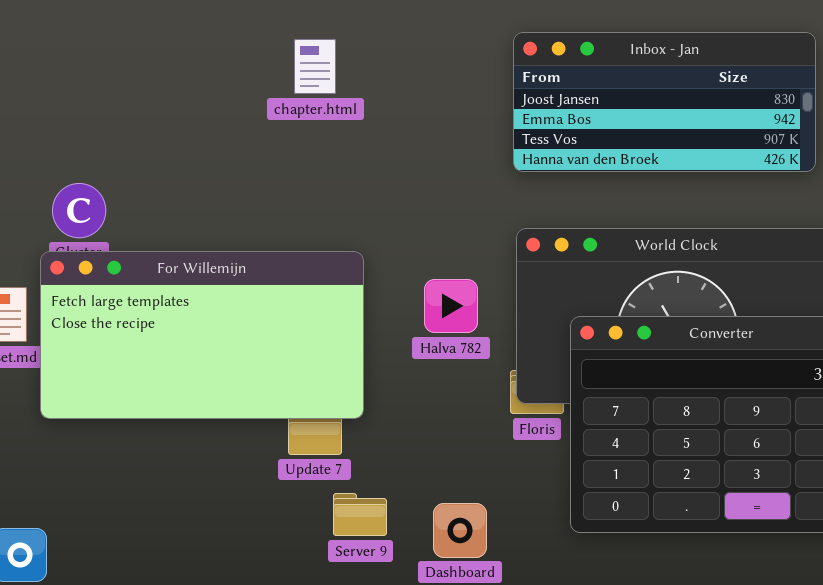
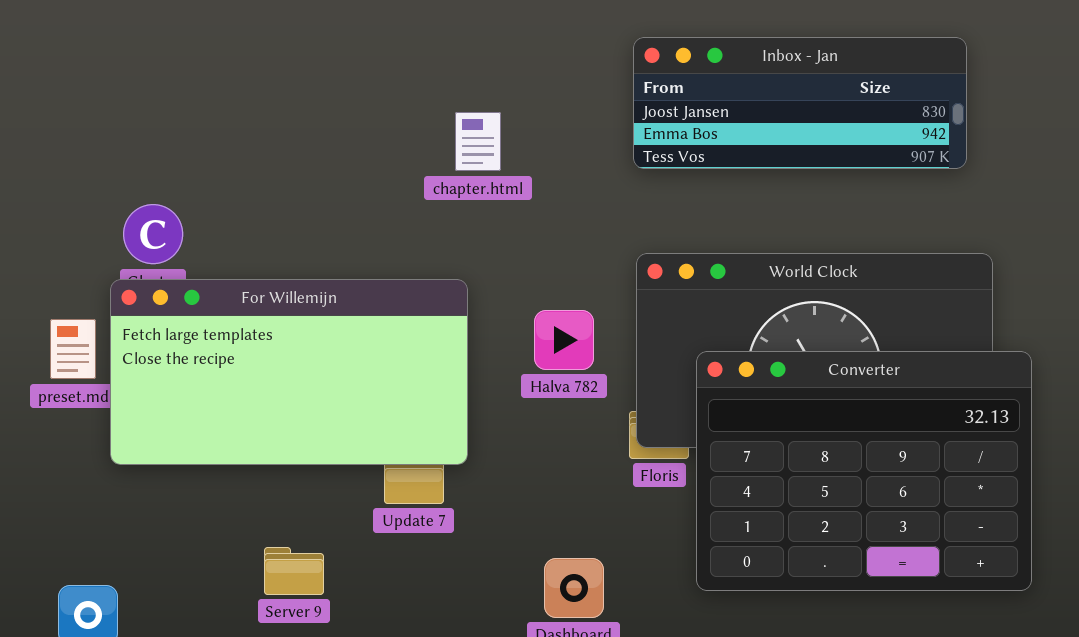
Inbox - Jan: [513,32,816,172] -> [633,37,967,169], resized
chapter.html: [294,39,336,94] -> [455,112,501,171], moved
Server 9: [333,493,387,536] -> [264,547,324,595], moved

